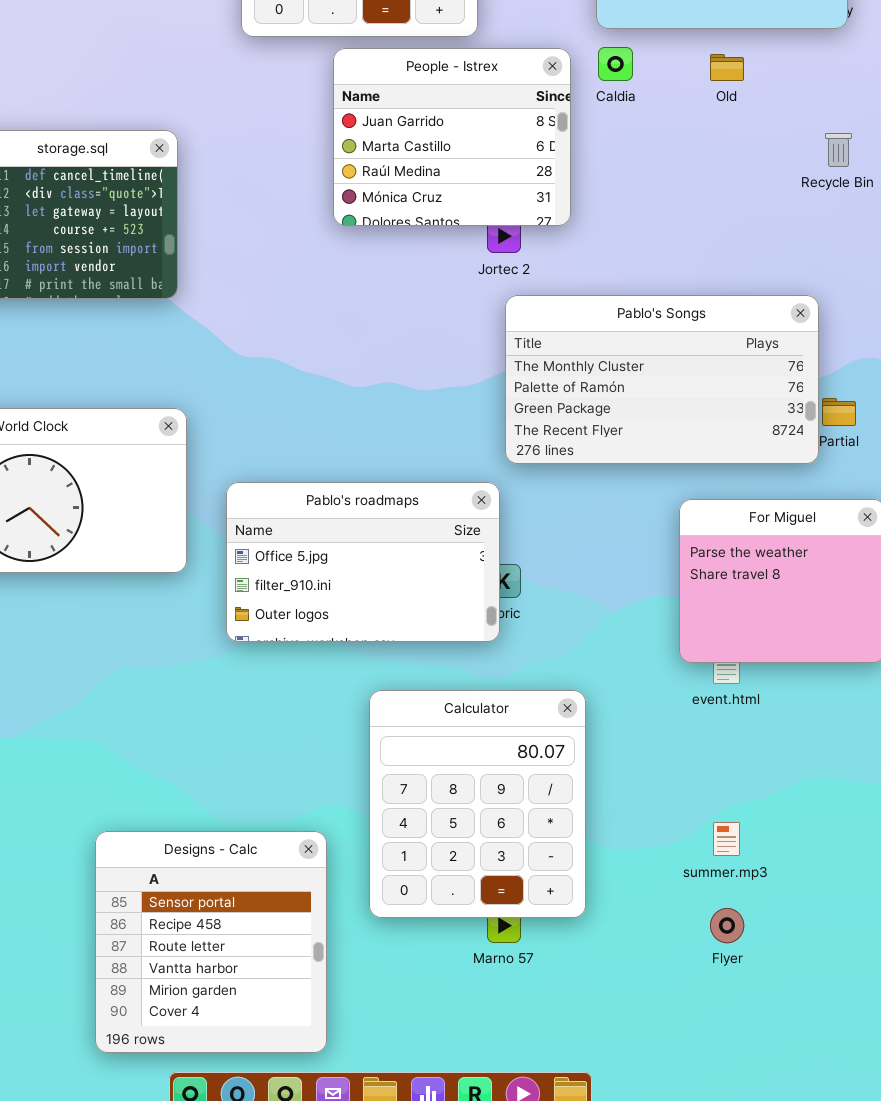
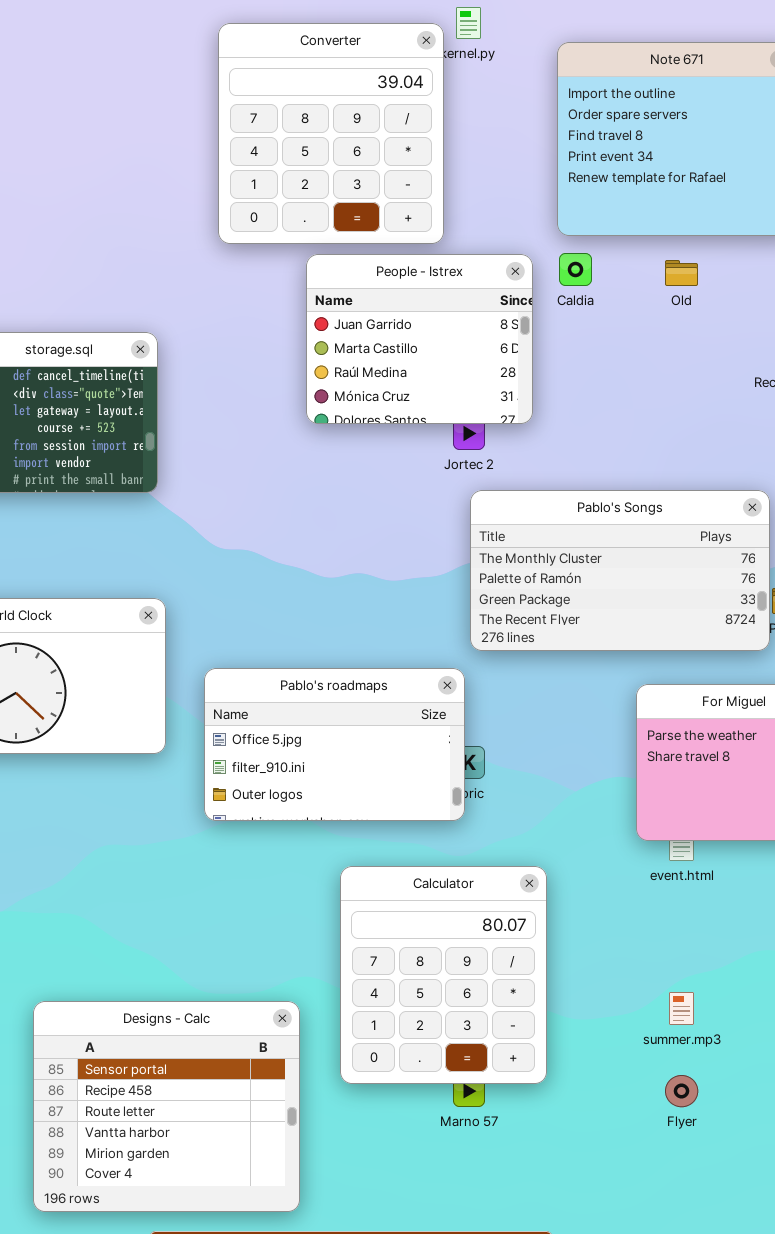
Designs - Calc: [95,831,327,1053] -> [33,1001,300,1212], resized

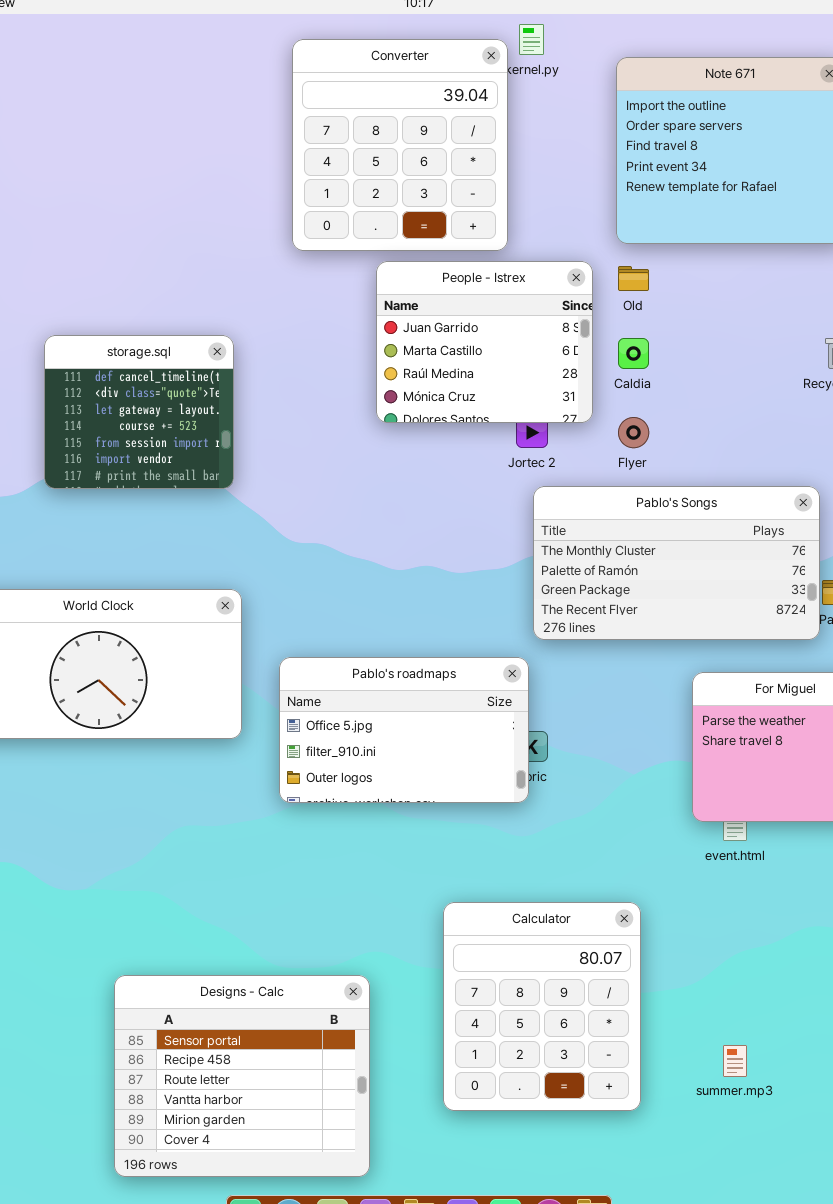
Caldia: [559,253,592,286] -> [618,338,649,369], moved
Old: [665,260,698,286] -> [618,266,649,291], moved
Calculator: [340,866,547,1084] -> [443,902,641,1111], moved
summer.mp3: [669,992,694,1025] -> [723,1045,747,1077], moved
Flyer: [665,1075,698,1107] -> [618,417,649,448], moved

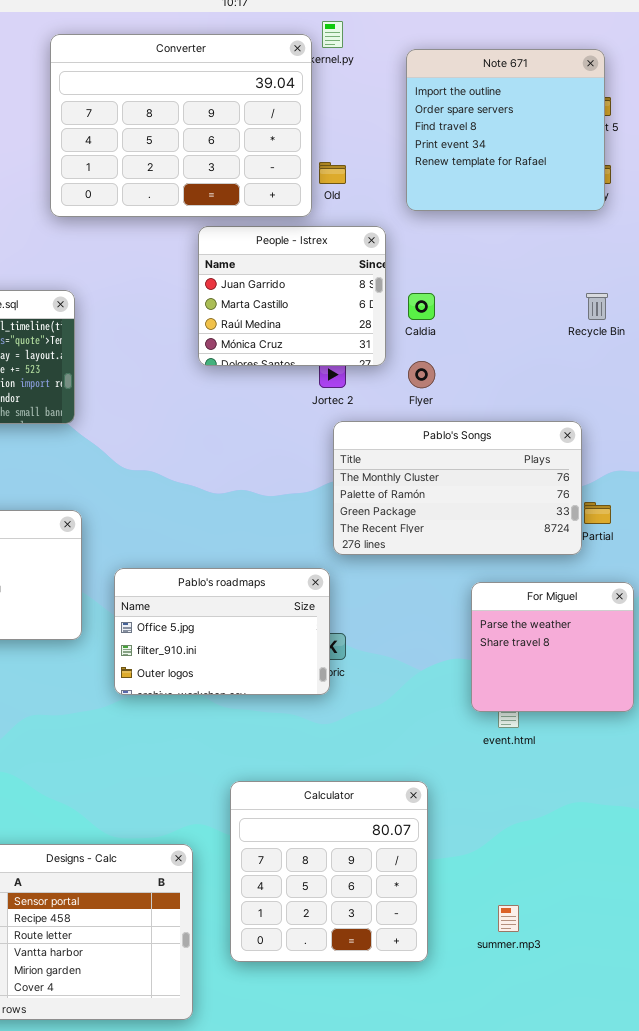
Converter: [292,39,508,251] -> [50,34,312,217], resized
Old: [618,266,649,291] -> [319,162,346,184], moved
Calculator: [443,902,641,1111] -> [230,781,428,962], resized

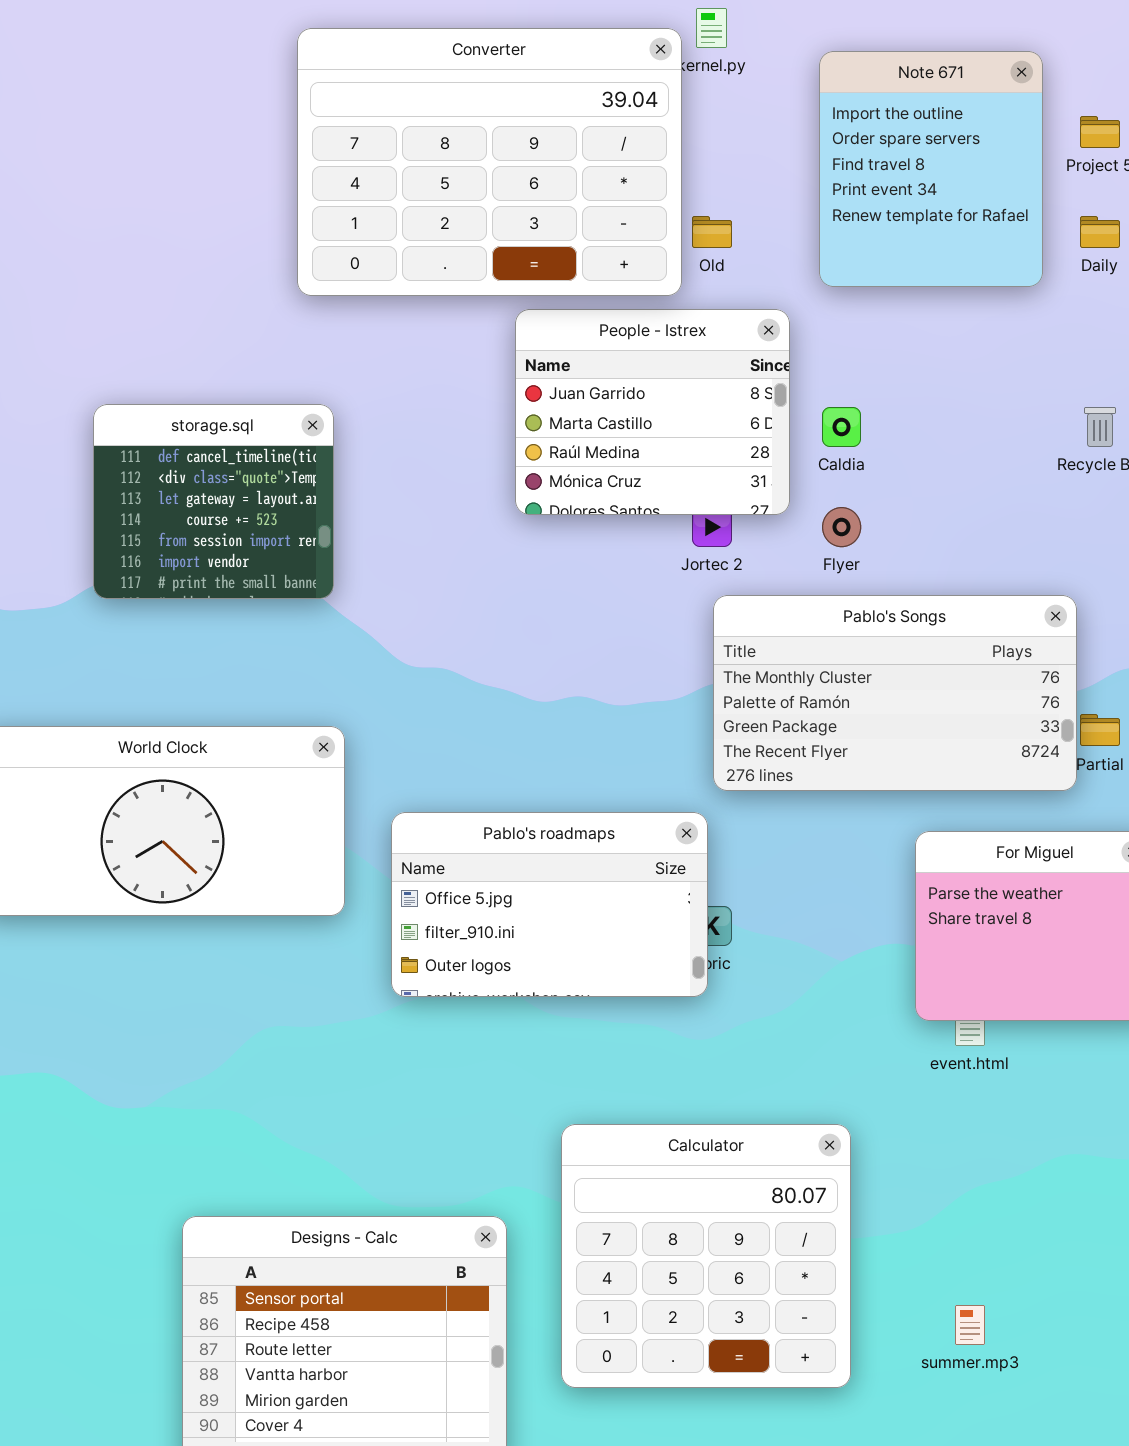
Note 671: [406,49,605,211] -> [819,51,1043,287], resized

